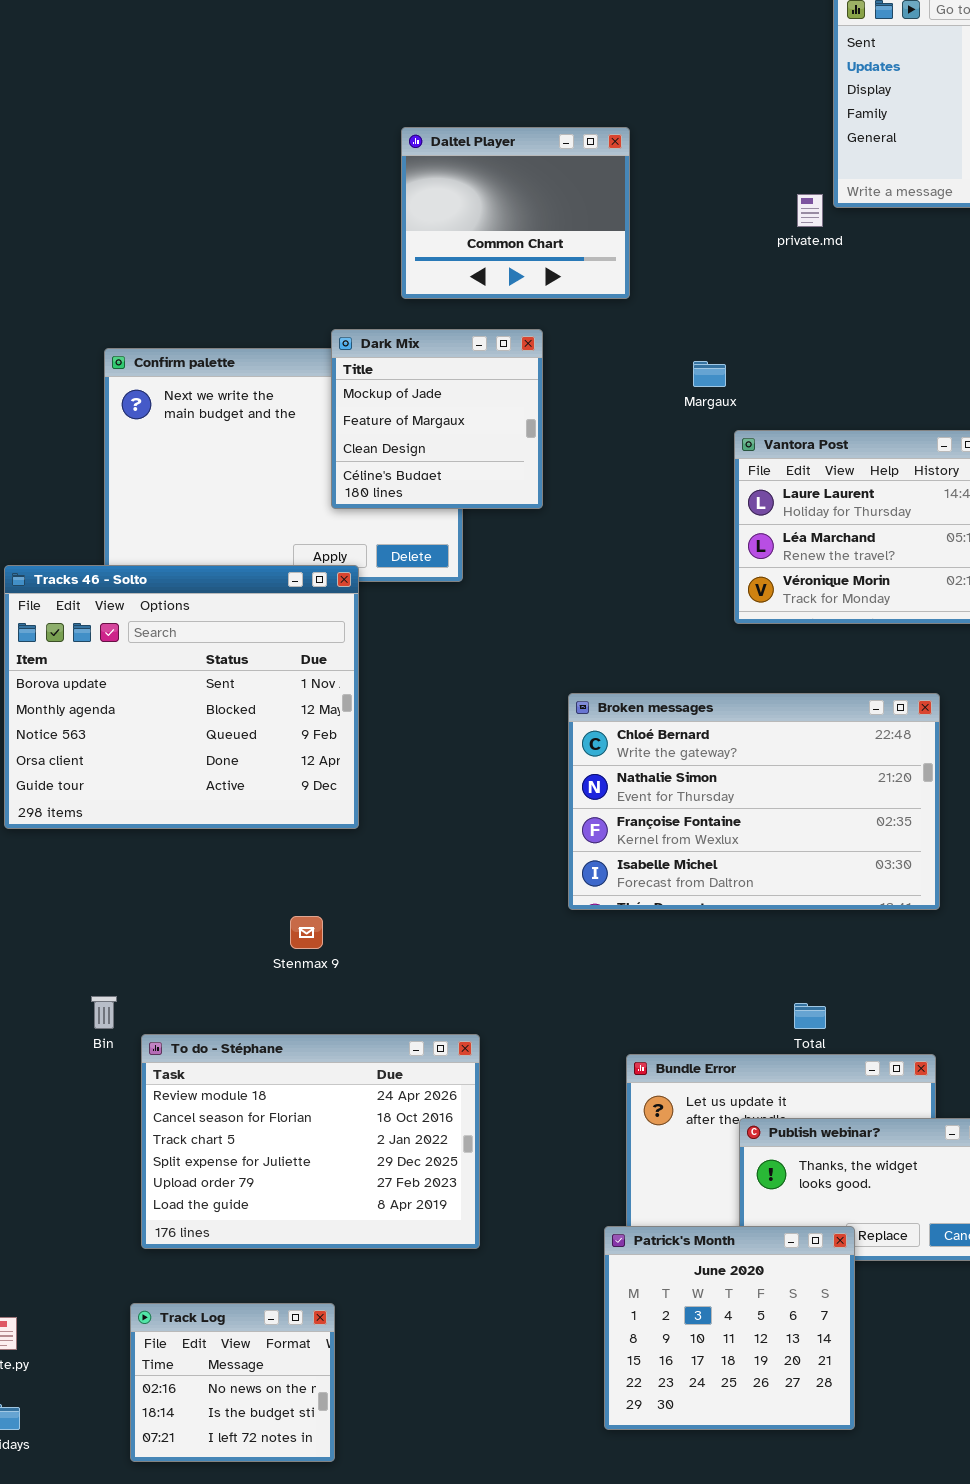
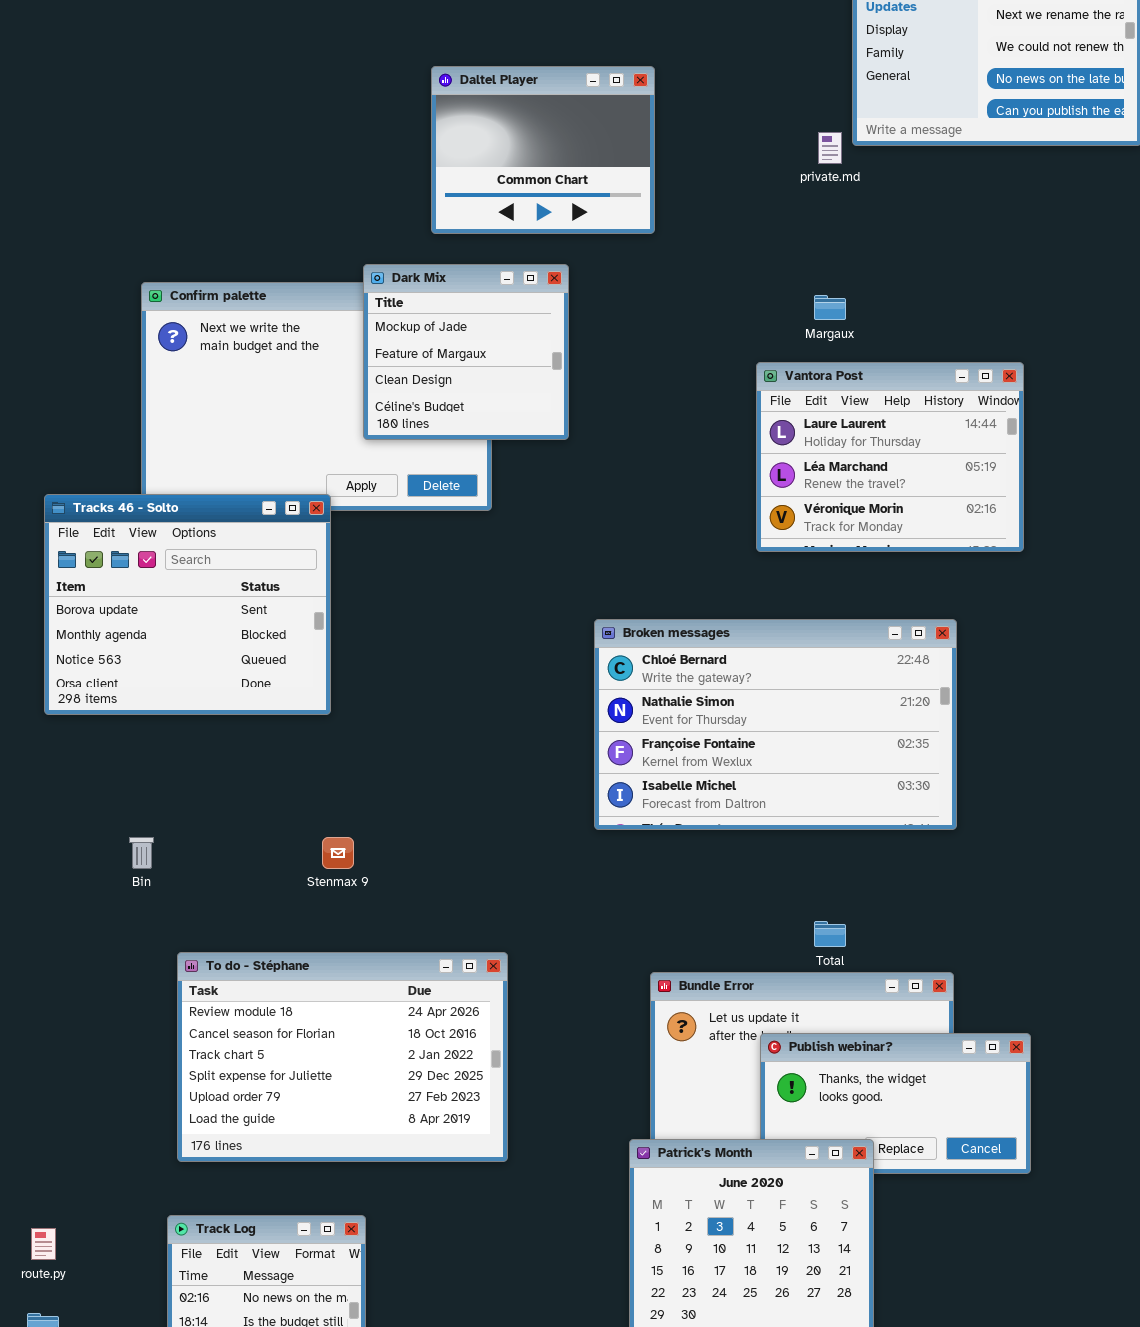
Margaux: [693,361,726,387] -> [814,295,846,320], moved
Tracks 46 - Solto: [4,565,359,829] -> [44,494,331,715], resized
Bin: [91,996,117,1029] -> [129,837,154,869], moved

